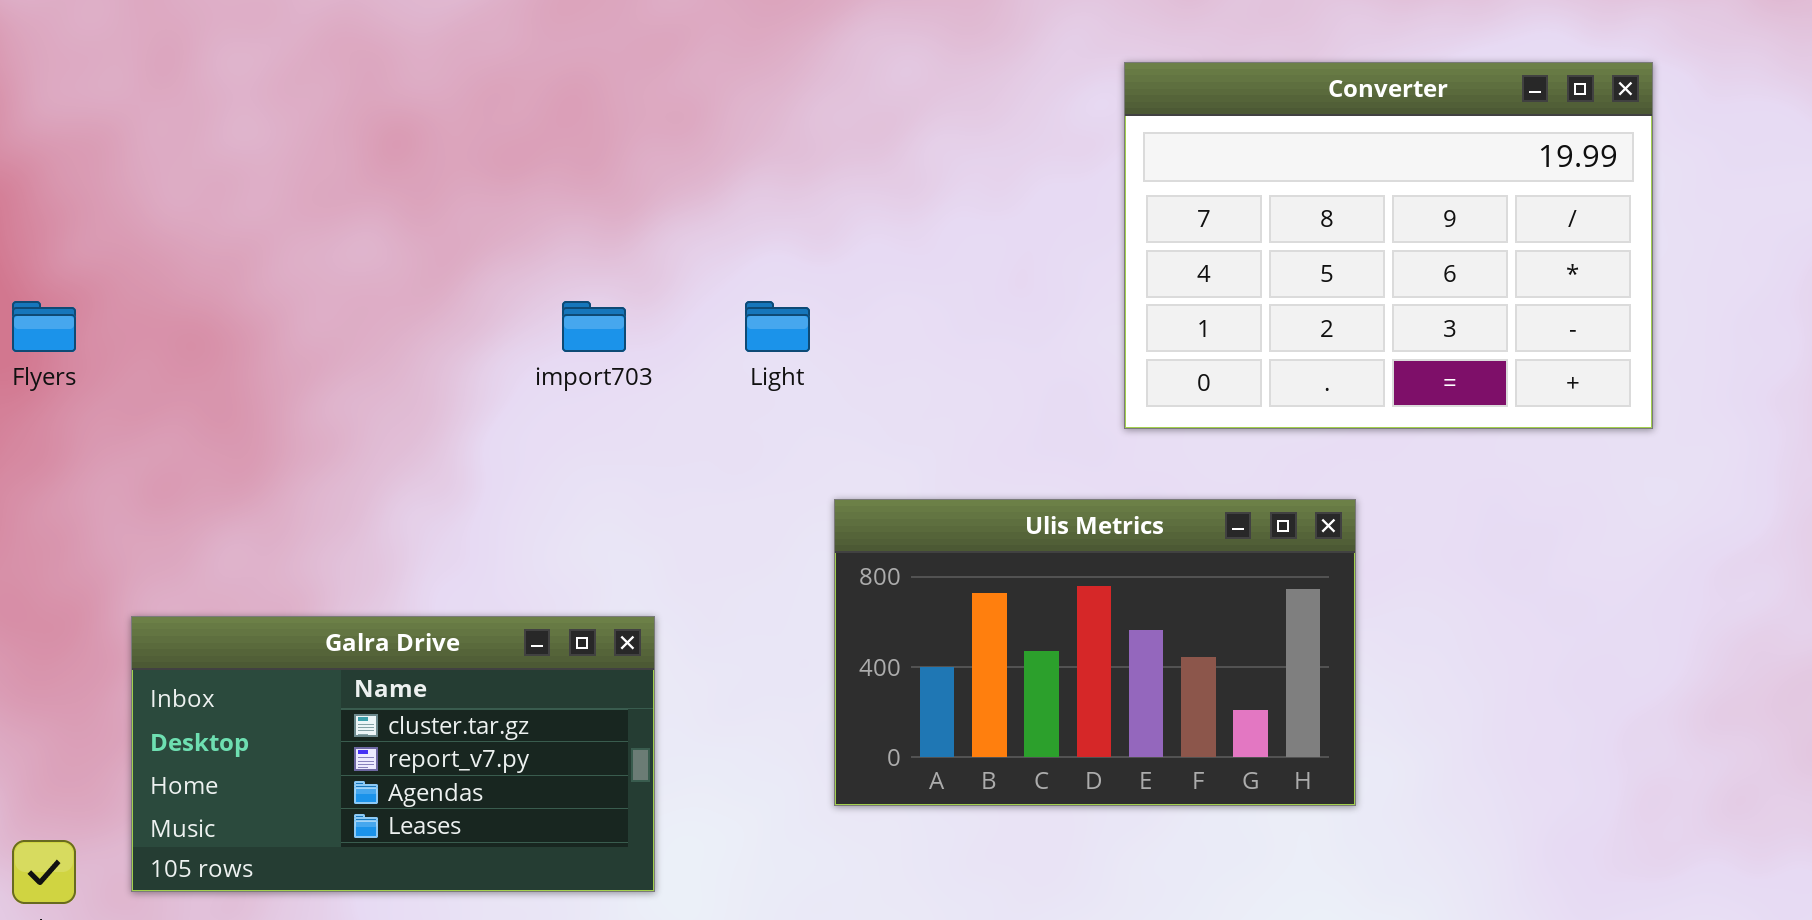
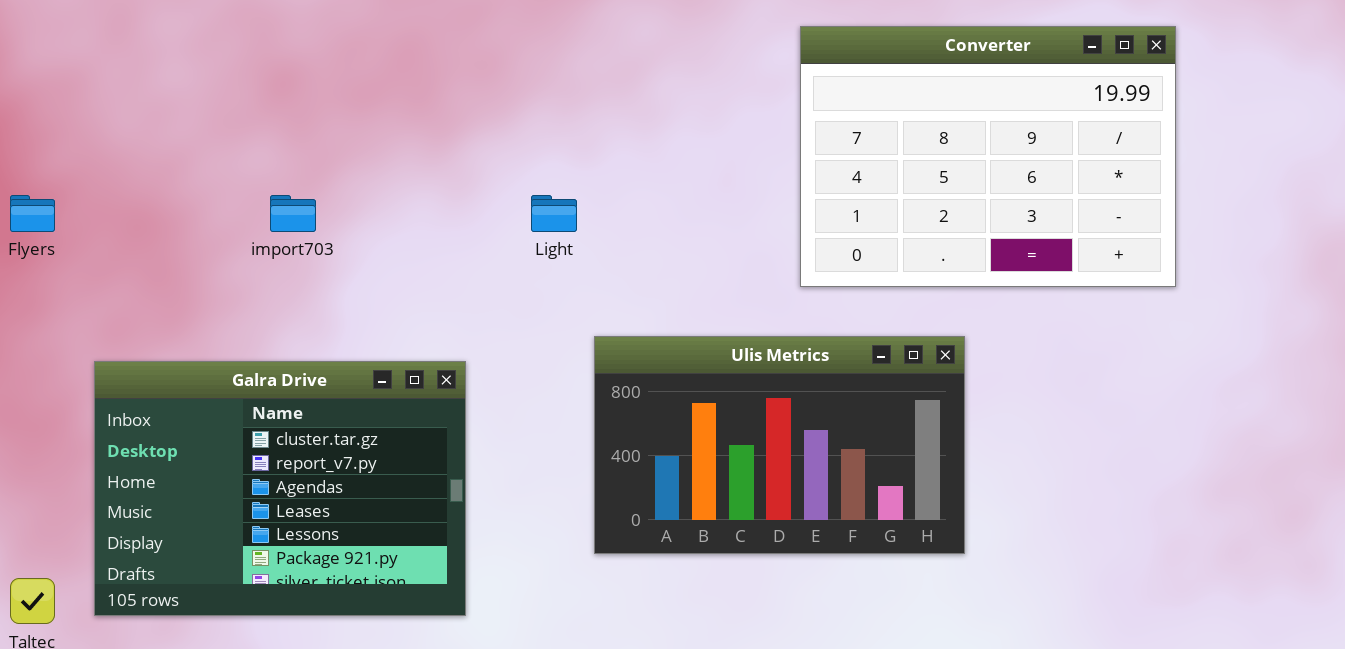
import703: [562,301,626,352] -> [270,195,316,232], moved
Galra Drive: [131,616,655,892] -> [94,361,466,616], resized

